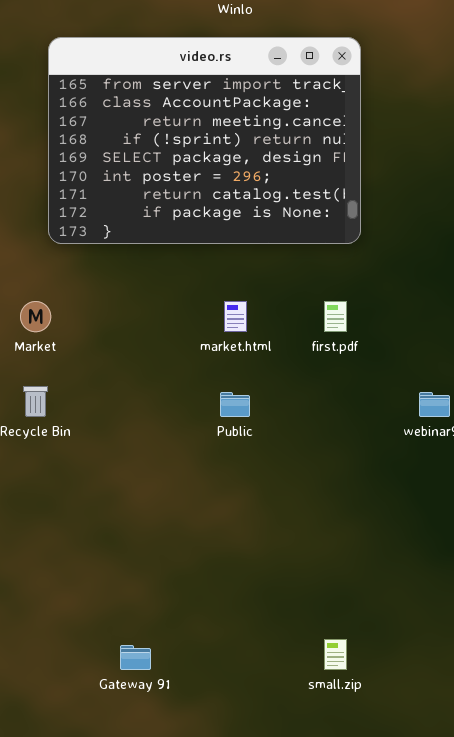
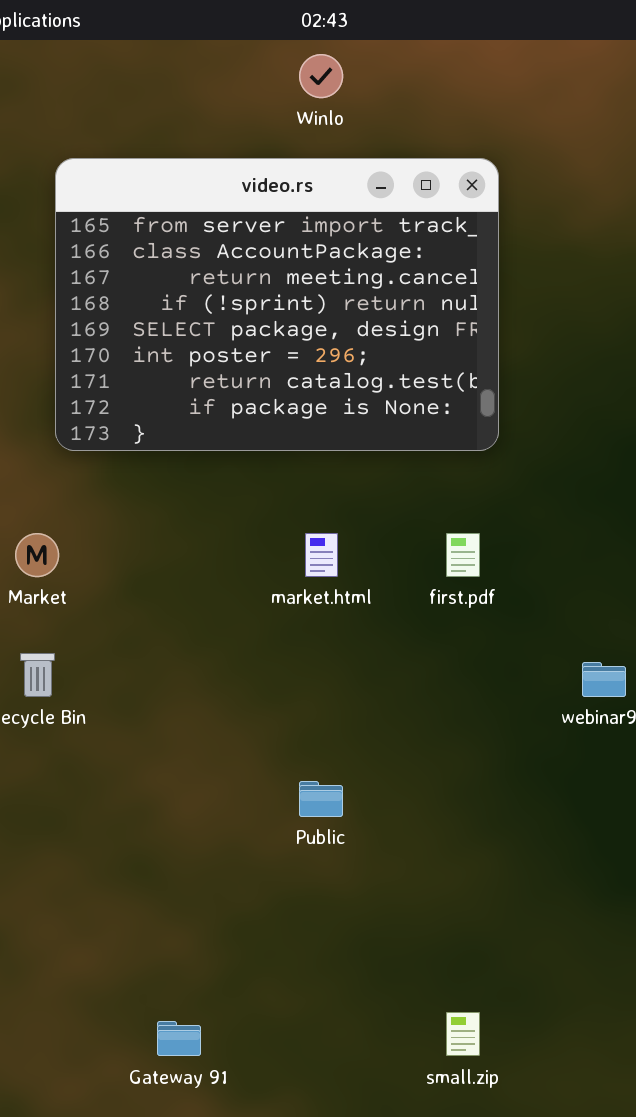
Public: [220,392,250,417] -> [299,781,343,817], moved

